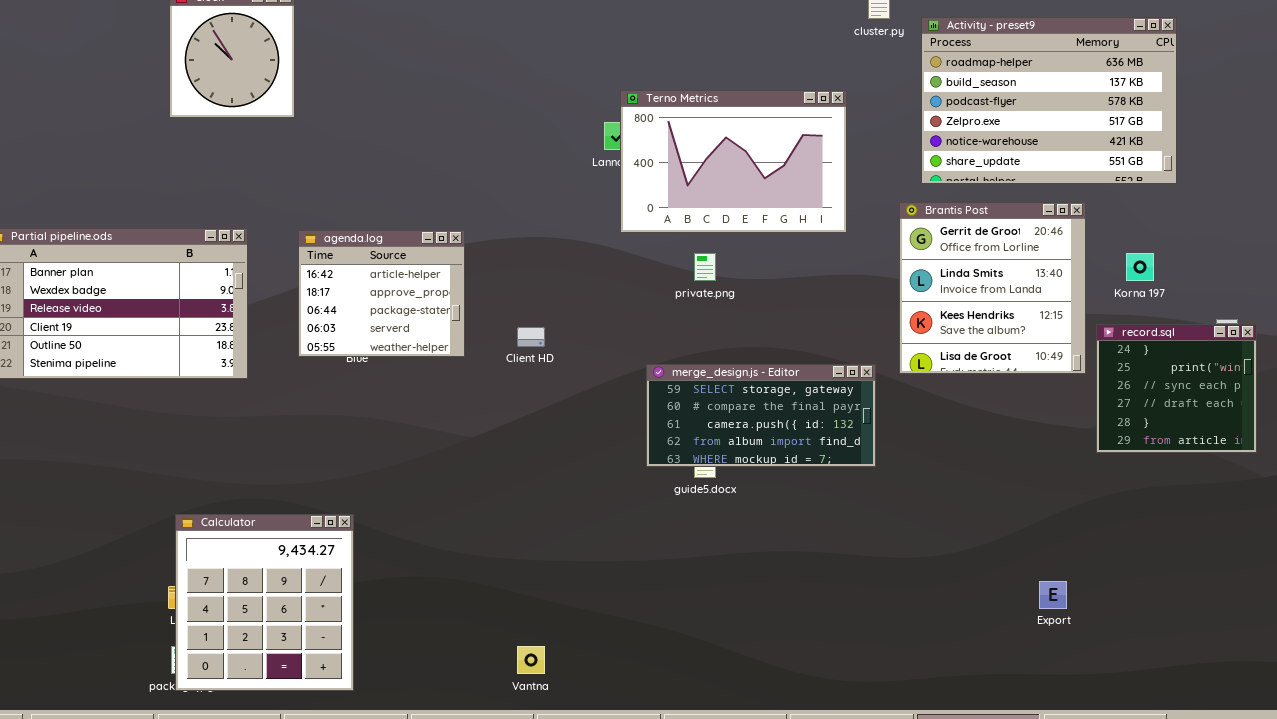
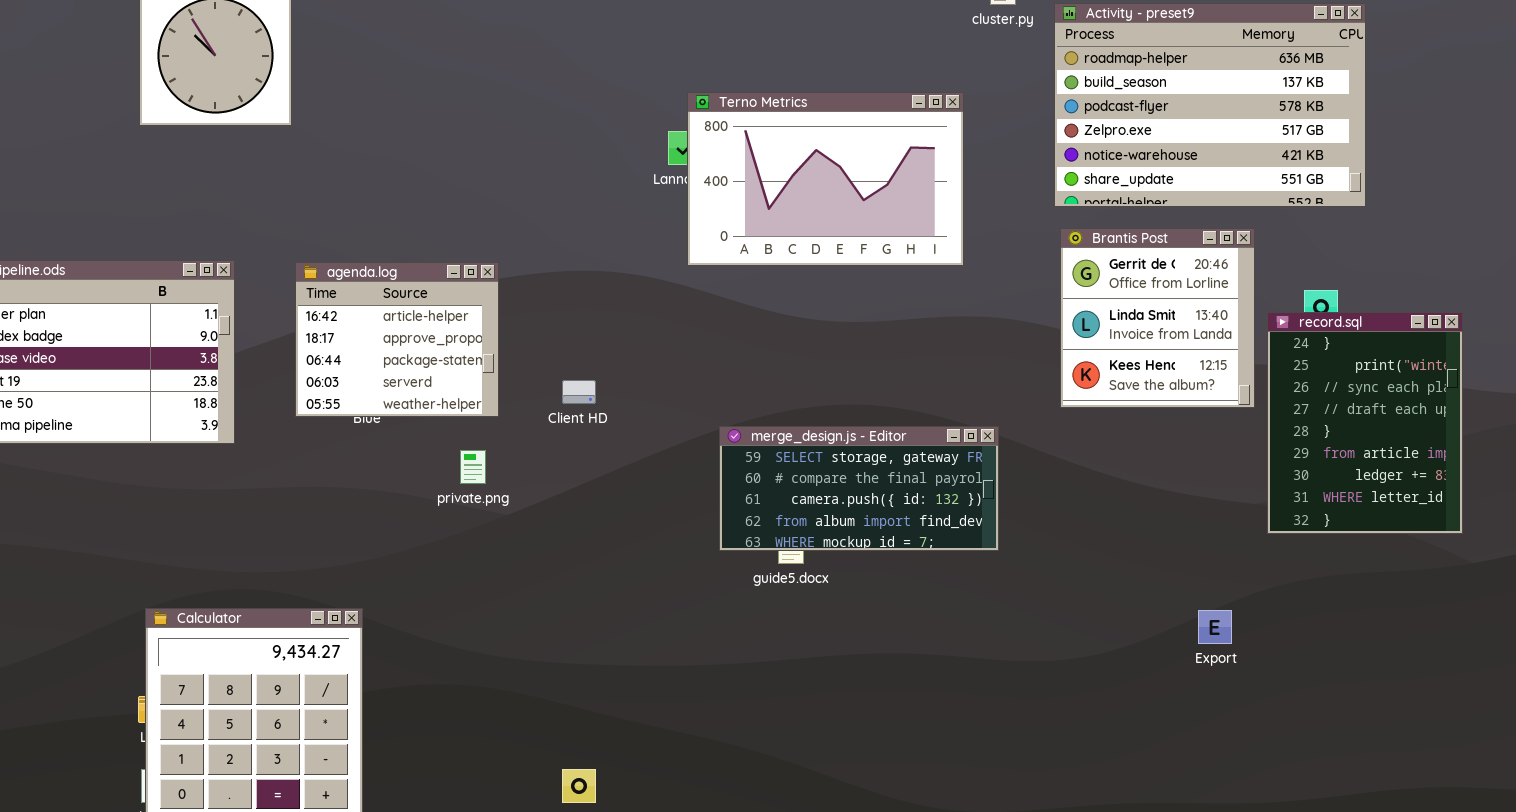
Brantis Post: [899,202,1086,374] -> [1060,228,1255,408], resized
private.png: [694,253,716,281] -> [460,450,486,484], moved
record.sql: [1096,324,1257,453] -> [1267,312,1463,534], resized
Export: [1039,581,1067,609] -> [1198,610,1232,644], moved

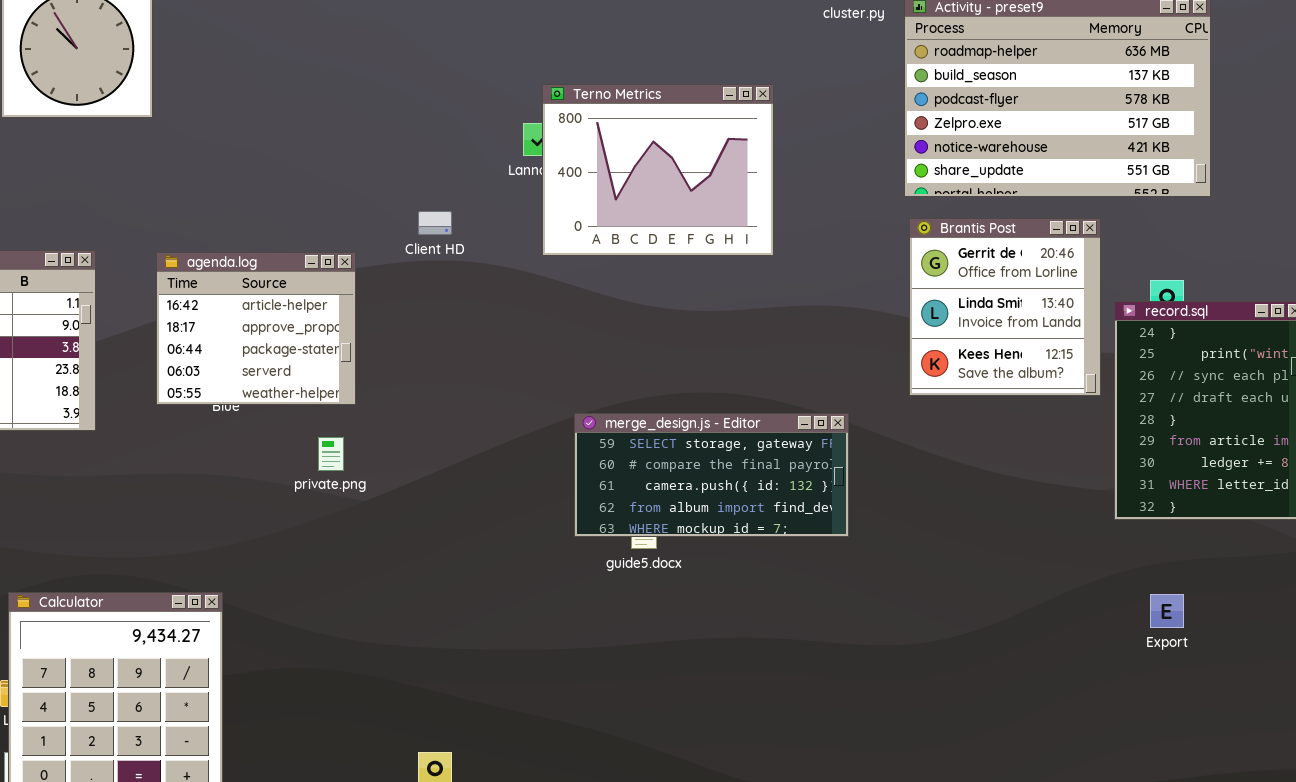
Terno Metrics: [687,92,964,266] -> [542,84,774,256], resized
Client HD: [562,380,596,404] -> [418,211,452,235], moved
Export: [1198,610,1232,644] -> [1150,594,1184,628], moved

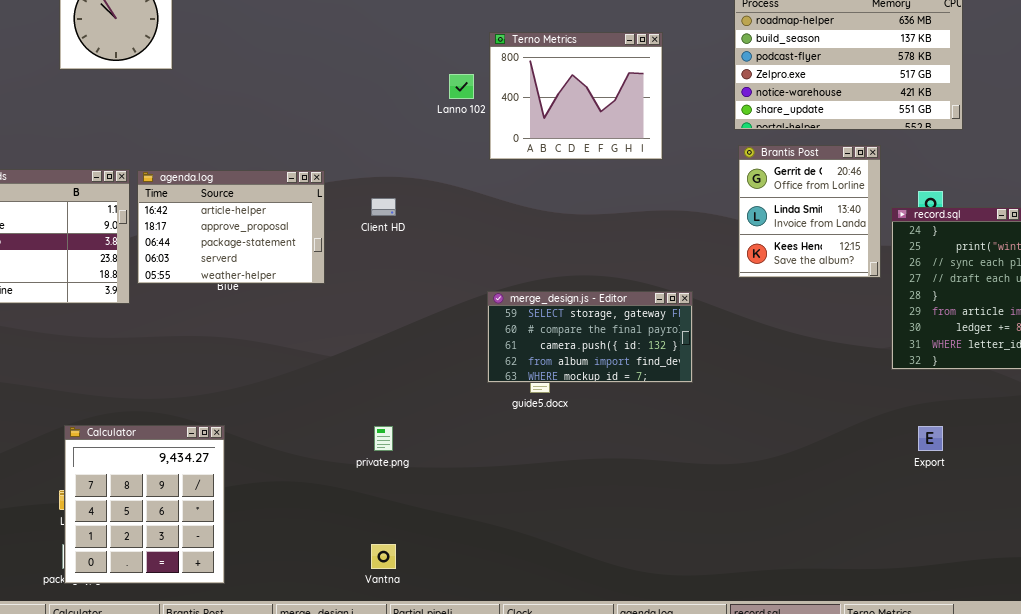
Terno Metrics: [542,84,774,256] -> [489,32,663,160], moved
Client HD: [418,211,452,235] -> [371,198,396,216], moved
agenda.log: [156,252,356,405] -> [137,170,325,284], resized
private.png: [318,437,344,471] -> [374,426,393,451], moved

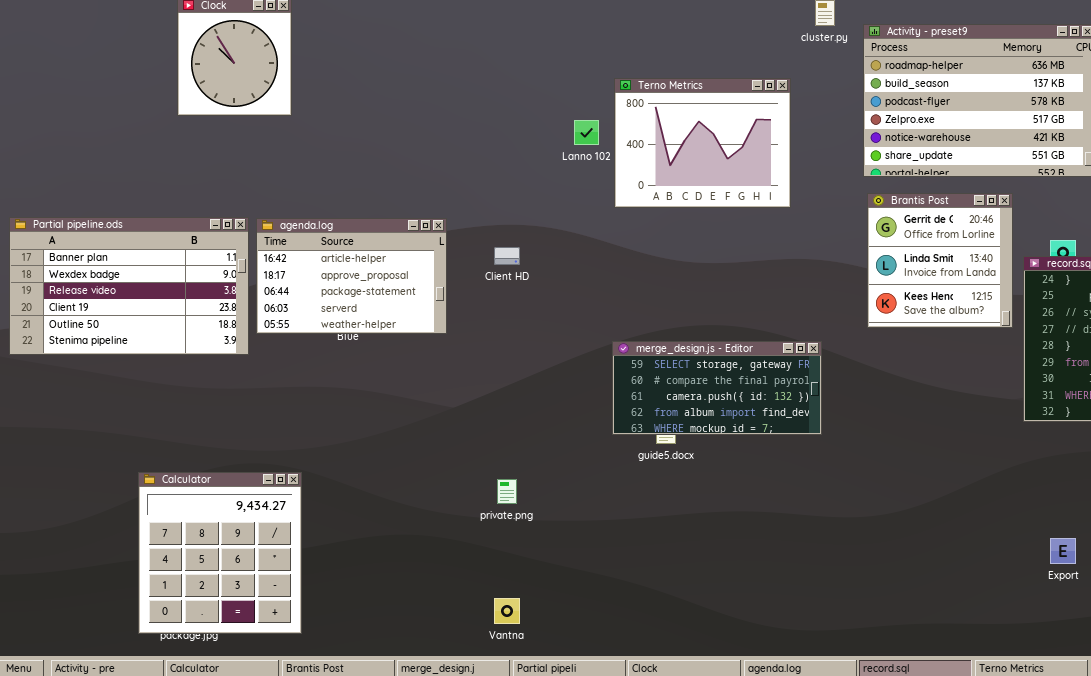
Calculator: [64,425,225,584] -> [138,472,302,634], moved
Export: [918,426,943,451] -> [1050,538,1076,564], moved

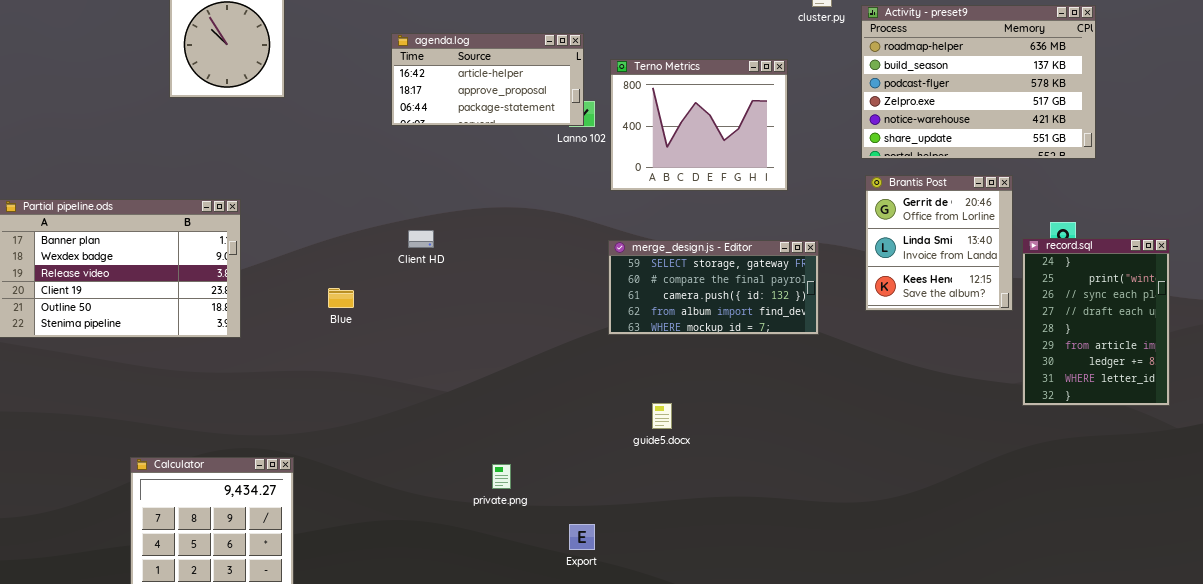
agenda.log: [256,218,447,334] -> [391,33,584,126], moved, resized
Client HD: [494,247,520,265] -> [408,230,434,248], moved
merge_design.js - Editor: [612,341,822,435] -> [608,240,819,335], moved
Export: [1050,538,1076,564] -> [569,524,595,550], moved

